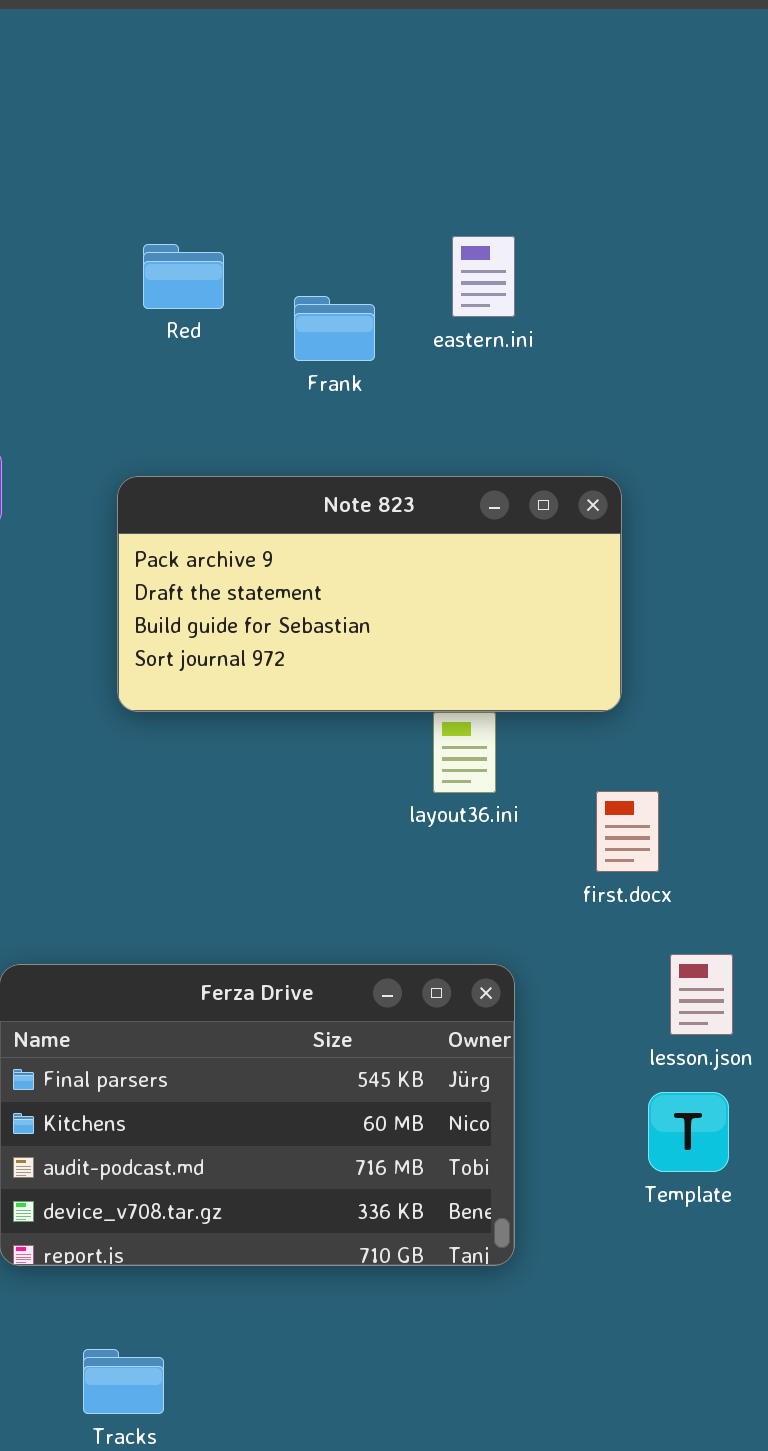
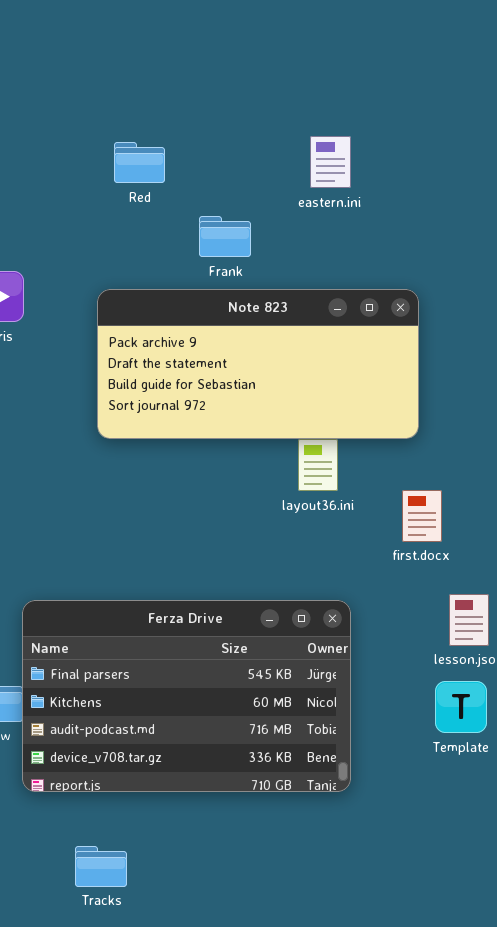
Frank: [294,296,375,361] -> [199,216,251,257], moved

